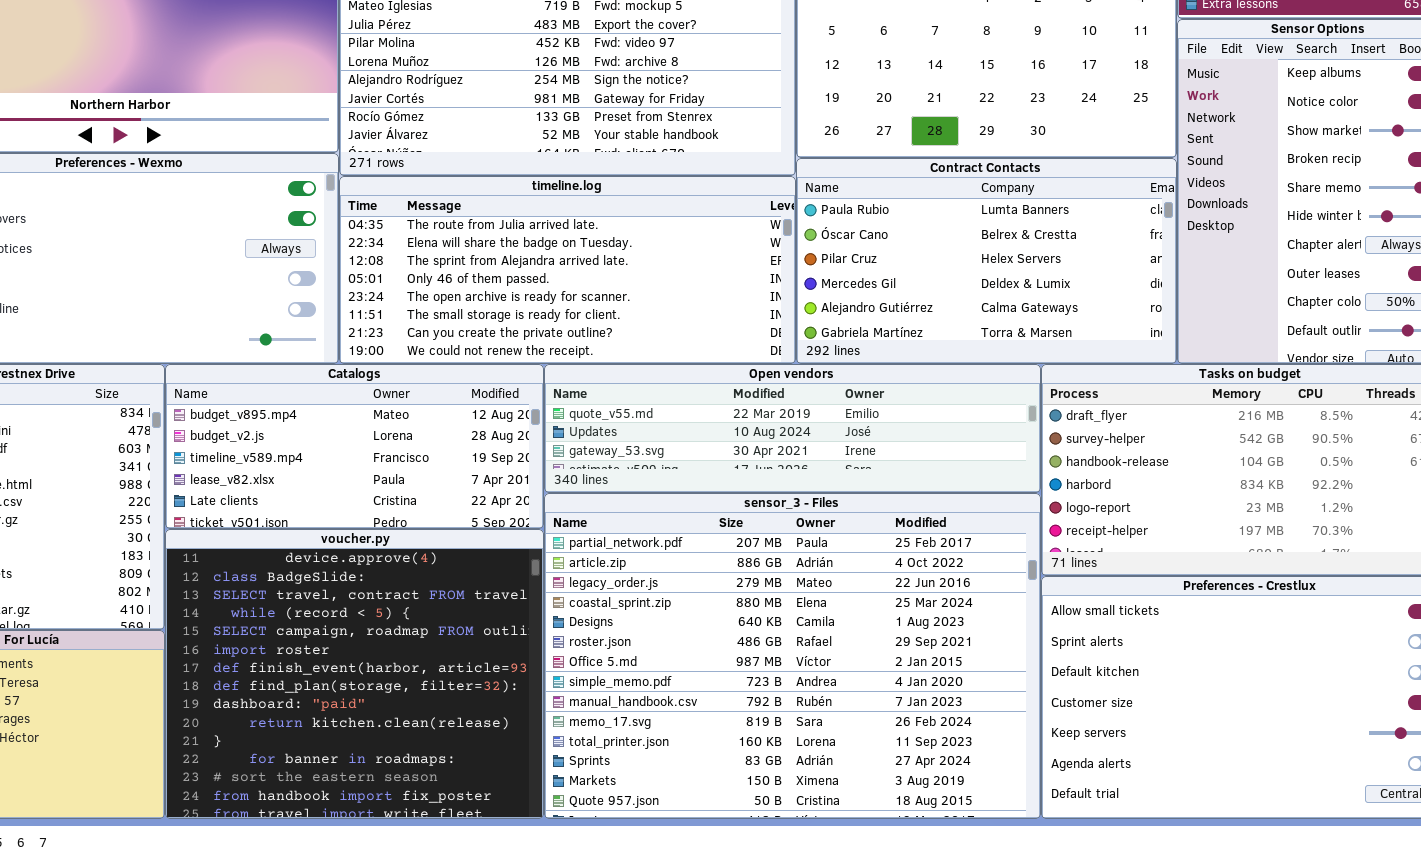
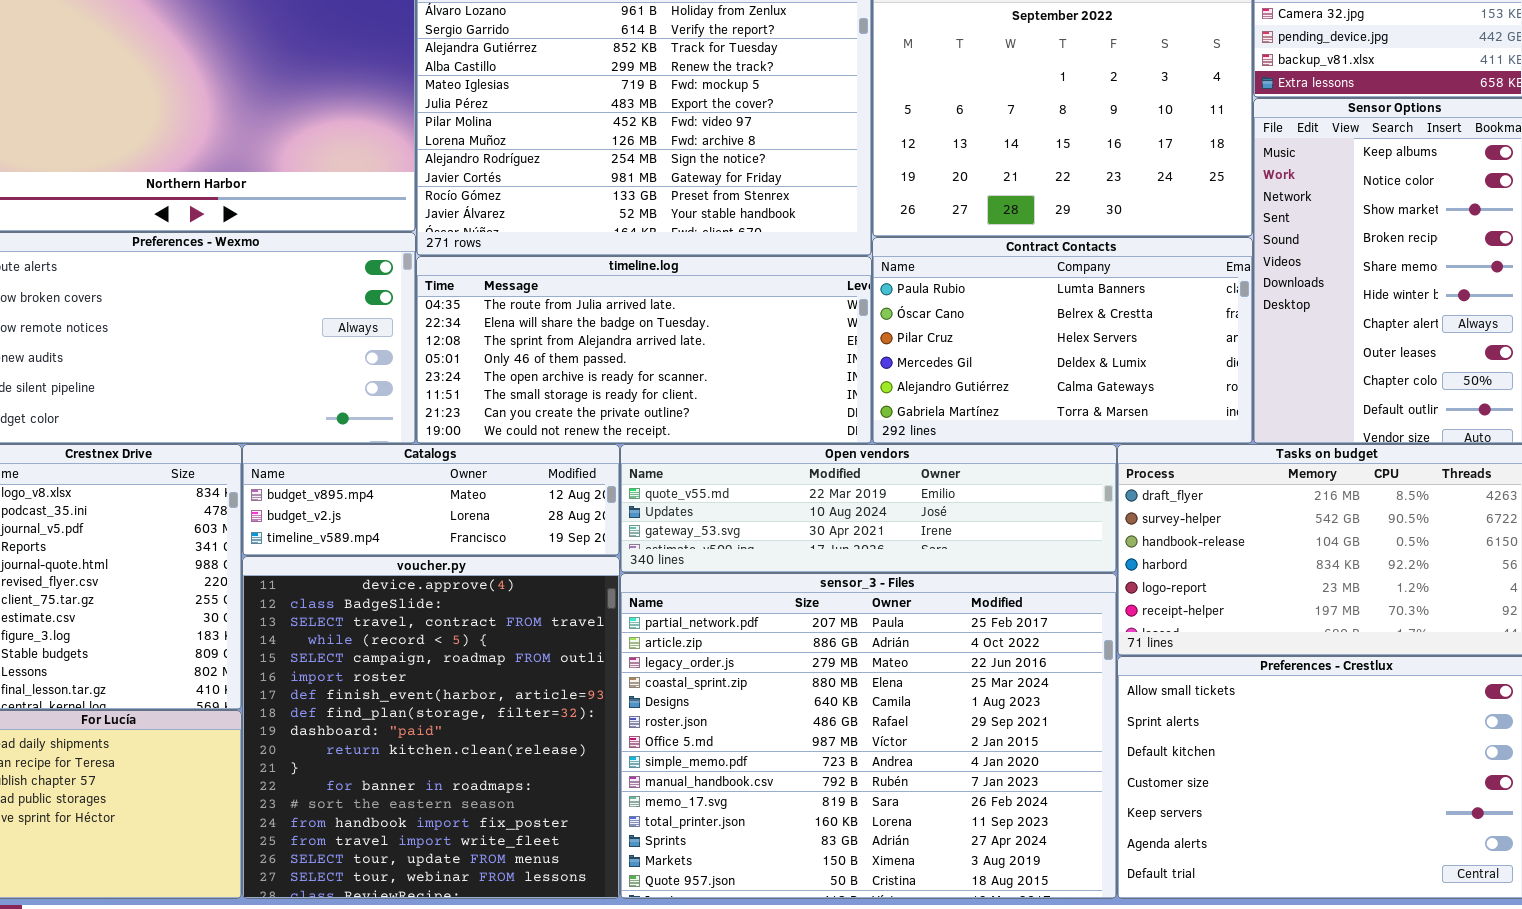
Catalogs: [165,364,544,529] -> [242,444,620,556], resized
voucher.py: [165,529,544,819] -> [242,556,620,899], resized

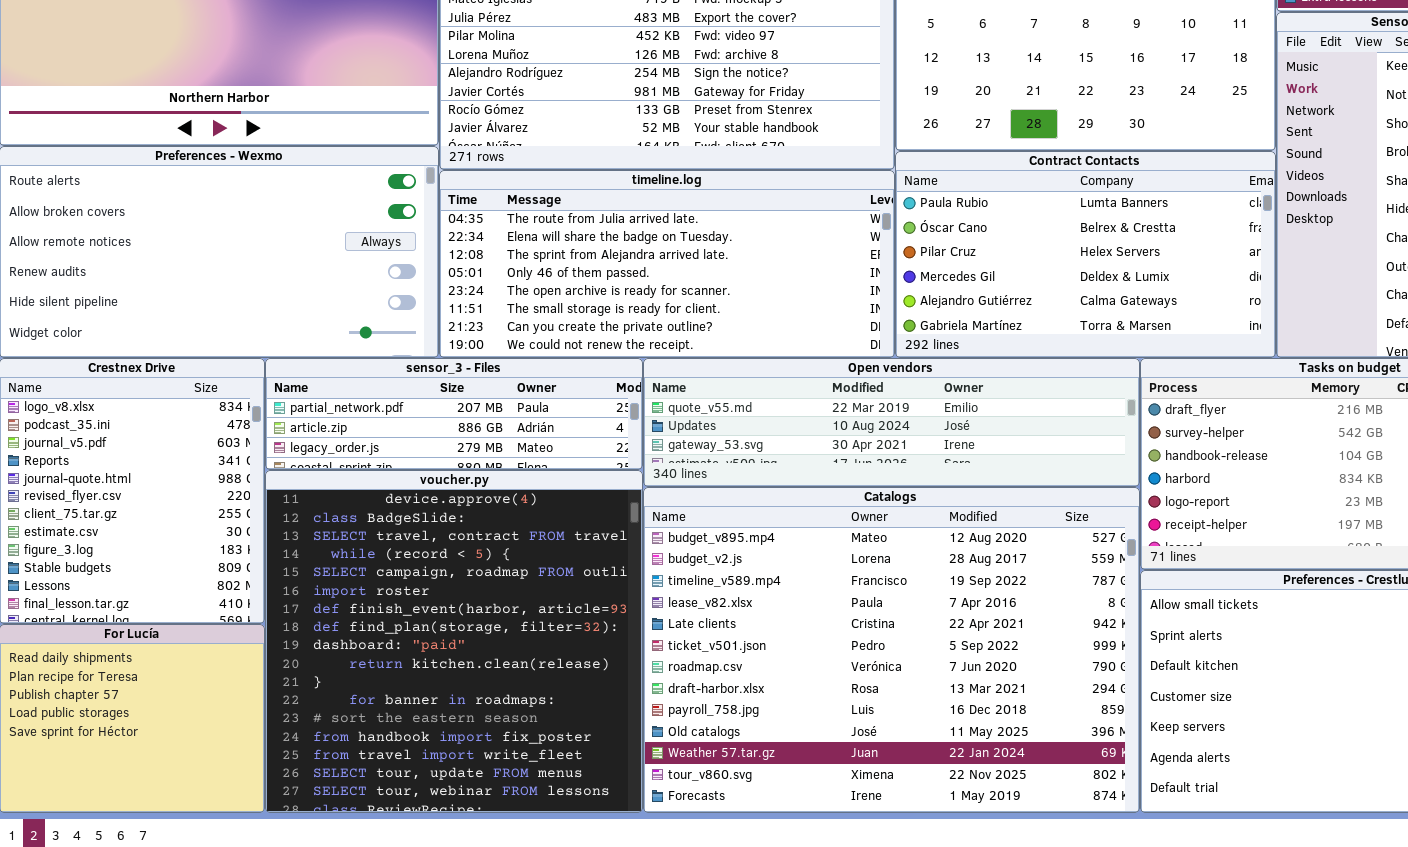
Catalogs: [242,444,620,556] -> [643,487,1140,813], moved, resized
sensor_3 - Files: [620,573,1117,899] -> [265,358,643,470], moved, resized

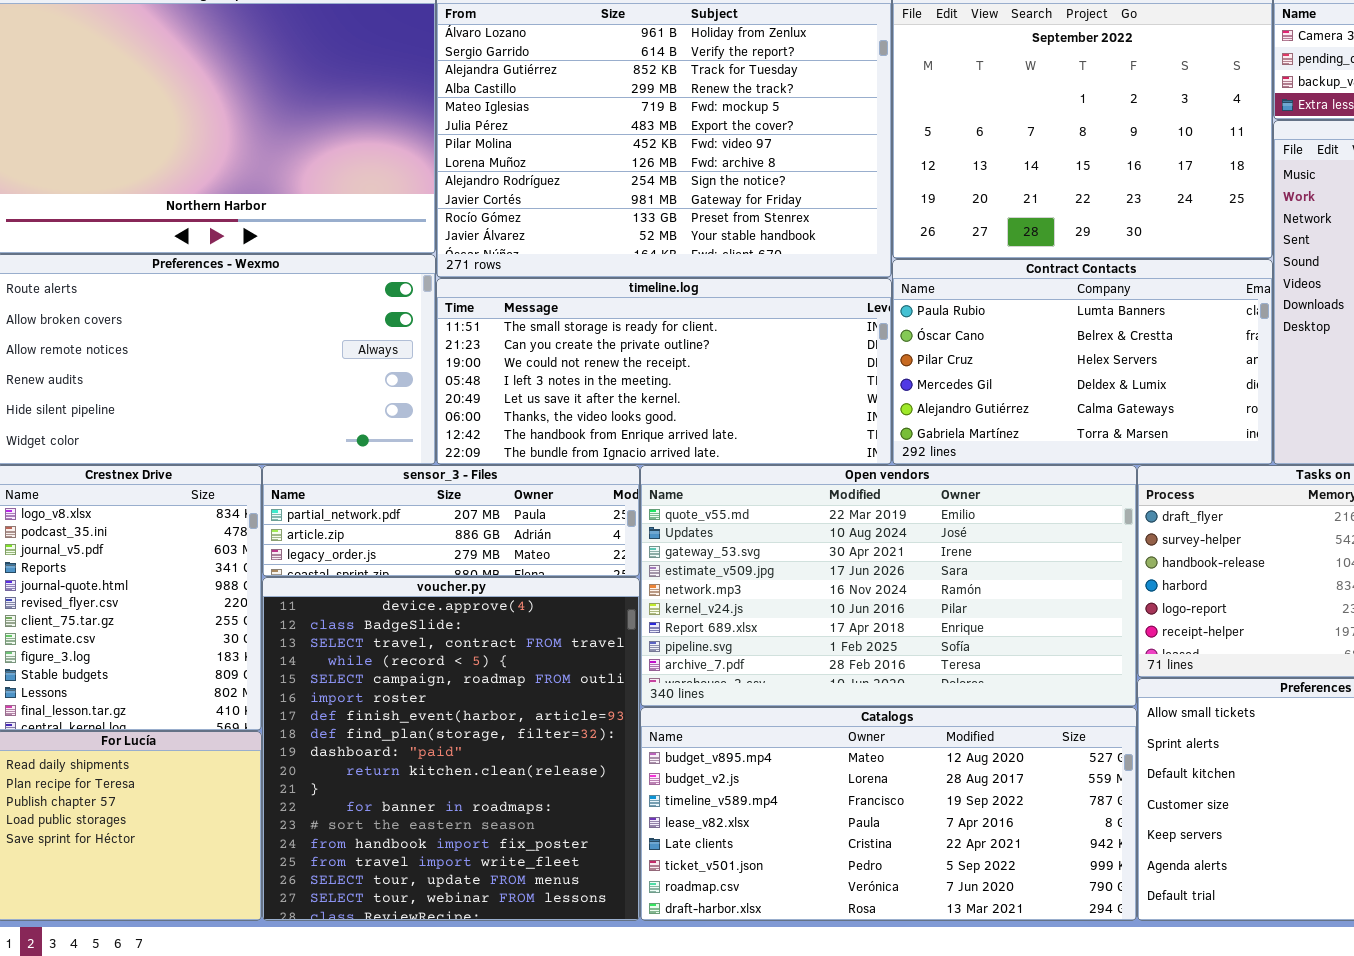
timeline.log: [439,170,895,358] -> [436,278,892,465], scrolled down 5 rows
Open vendors: [643,358,1140,487] -> [640,465,1137,707], resized
Catalogs: [643,487,1140,813] -> [640,707,1137,921], resized

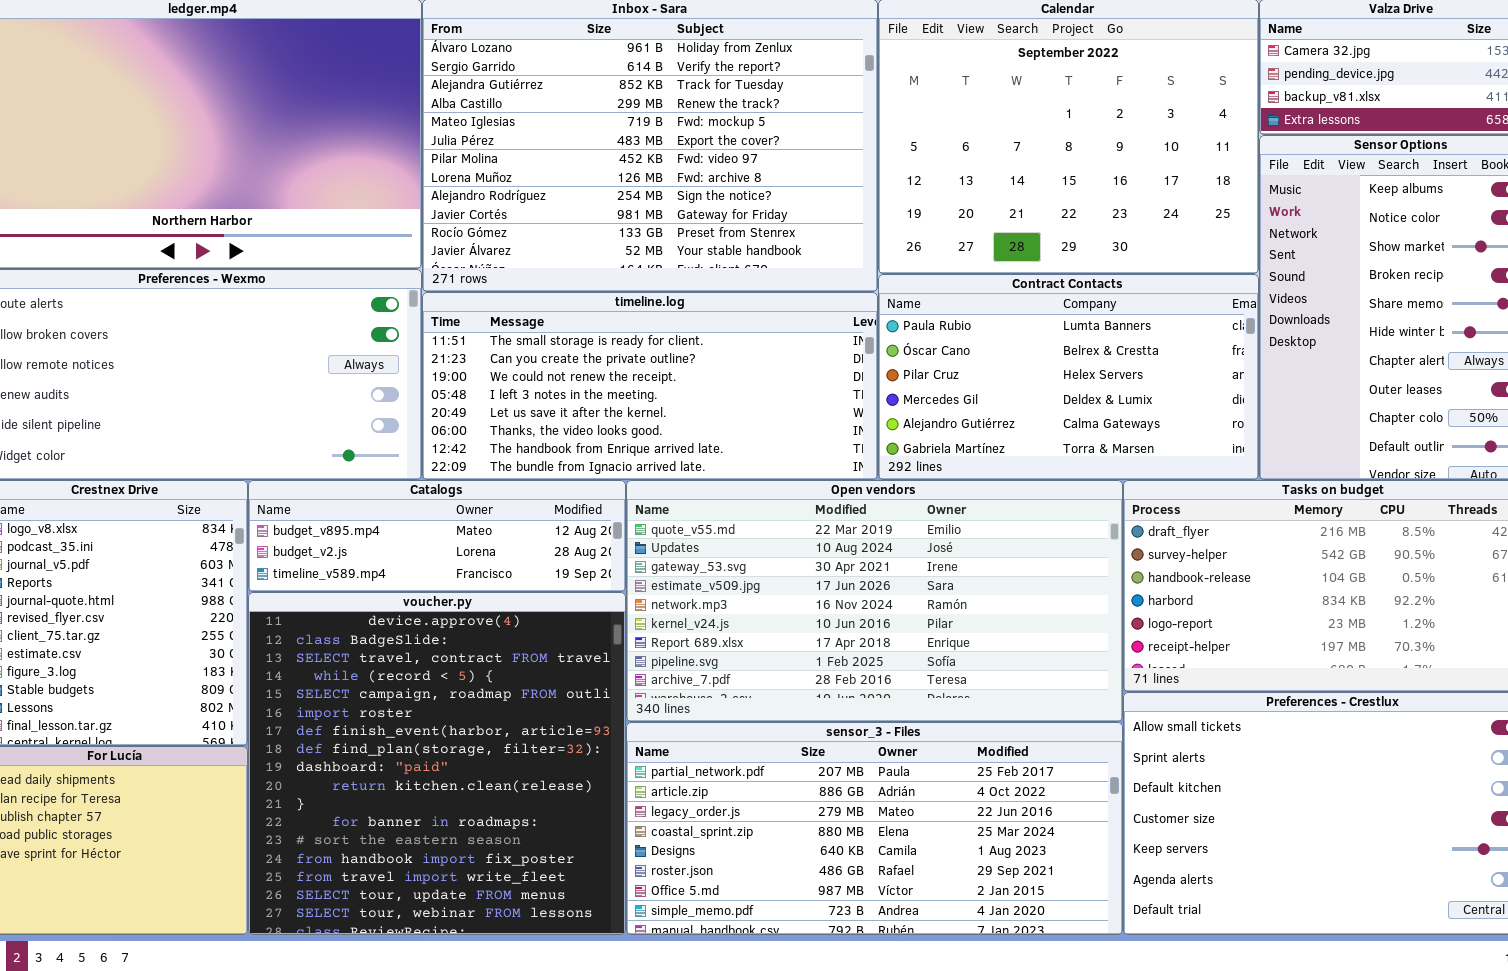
sensor_3 - Files: [262,465,640,577] -> [626,722,1123,935], moved, resized
Catalogs: [640,707,1137,921] -> [248,480,626,592], moved, resized

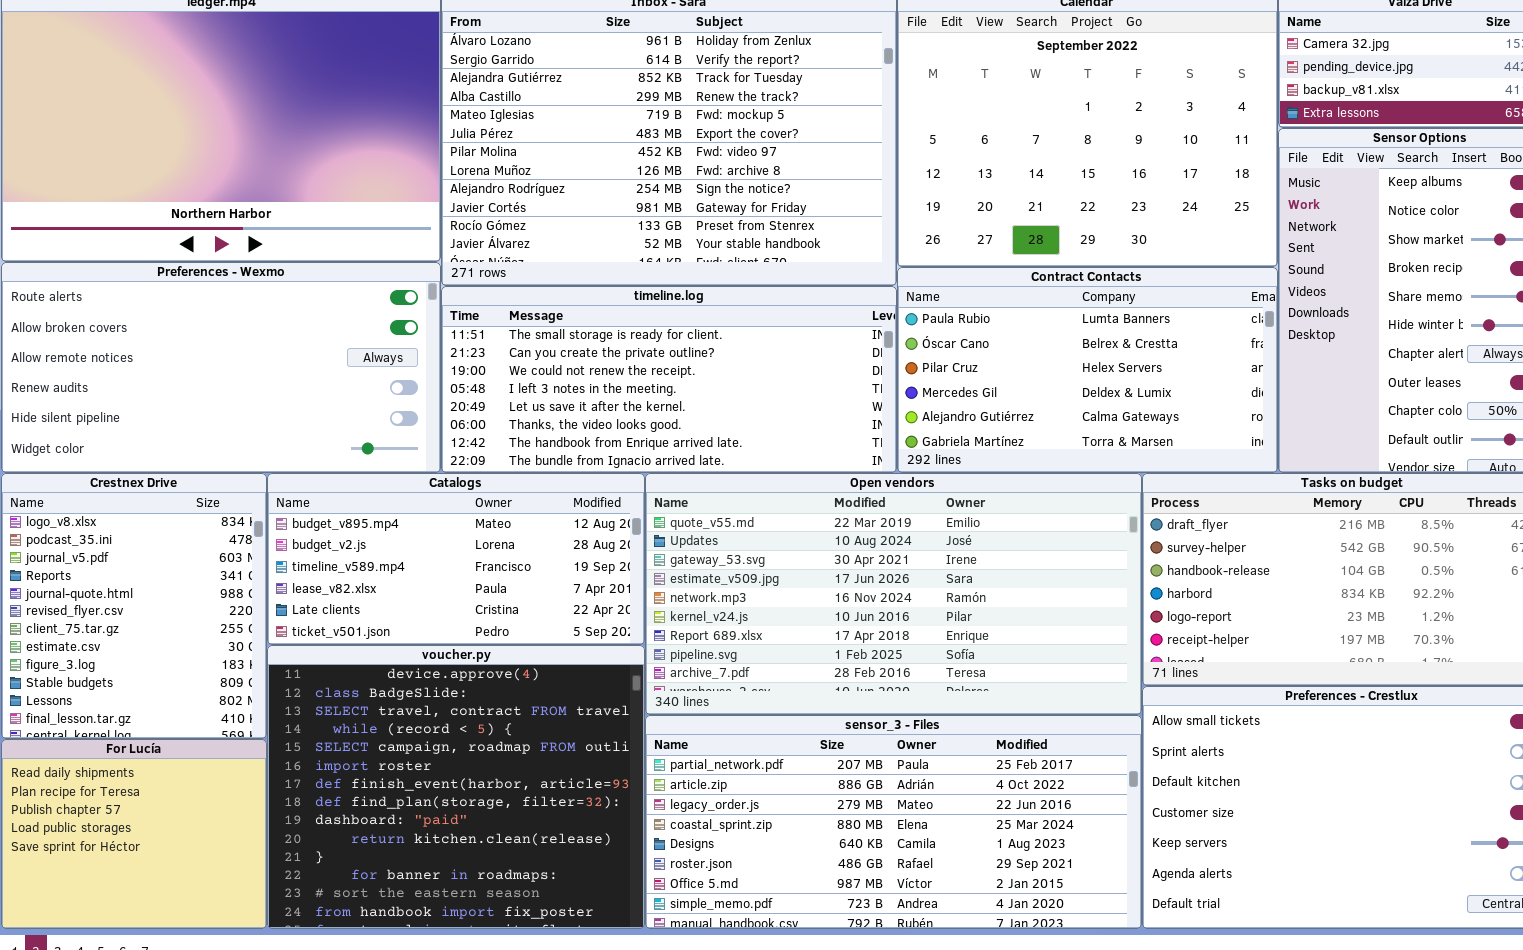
Catalogs: [248,480,626,592] -> [267,473,645,645], resized
voucher.py: [248,592,626,935] -> [267,645,645,929], resized

